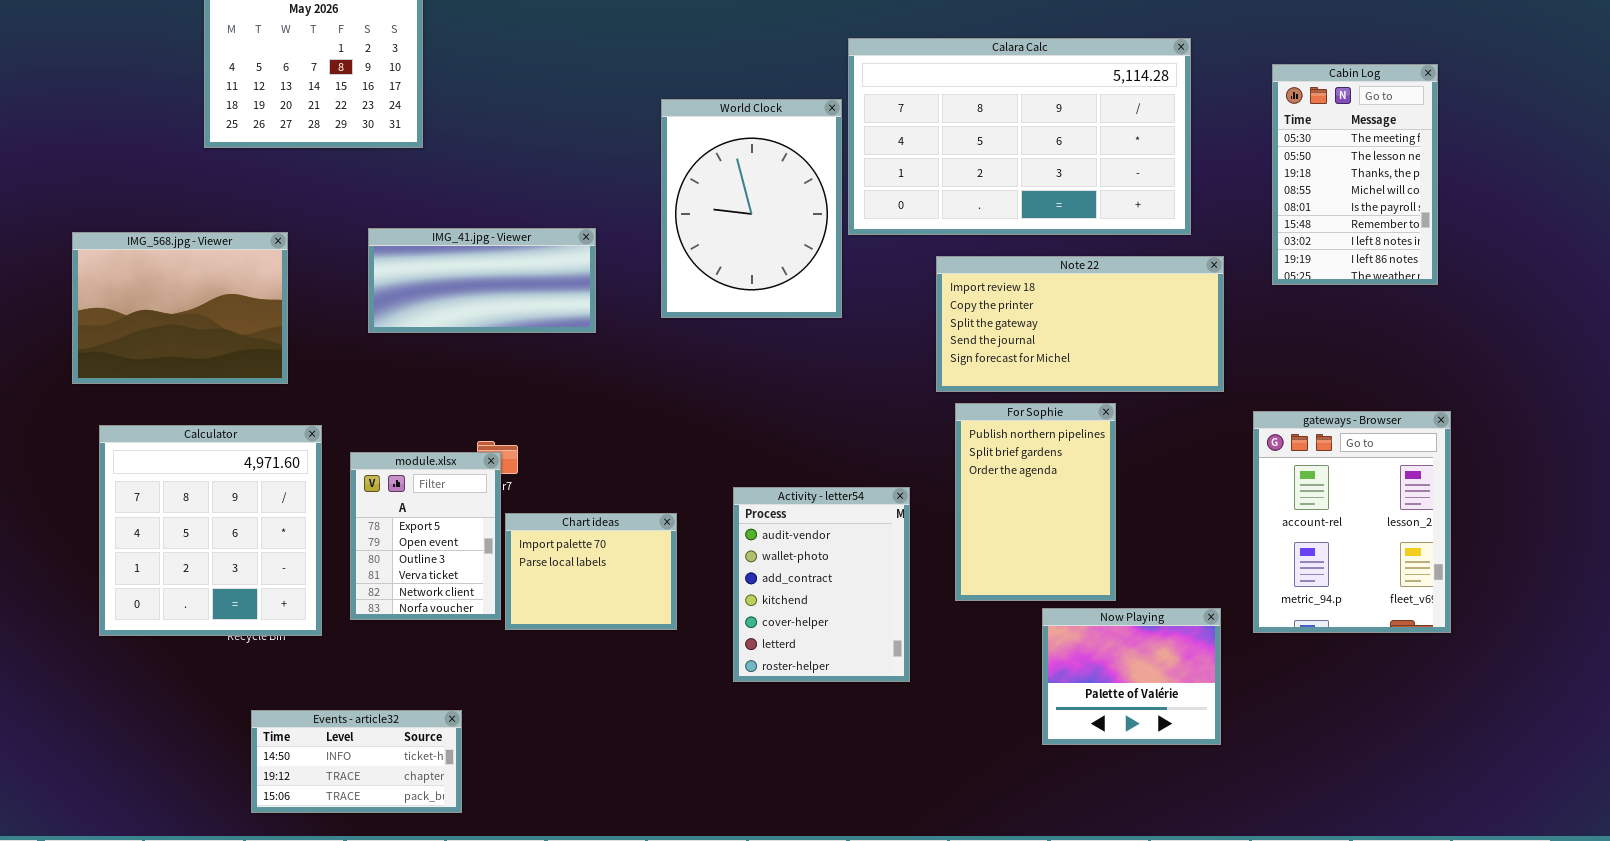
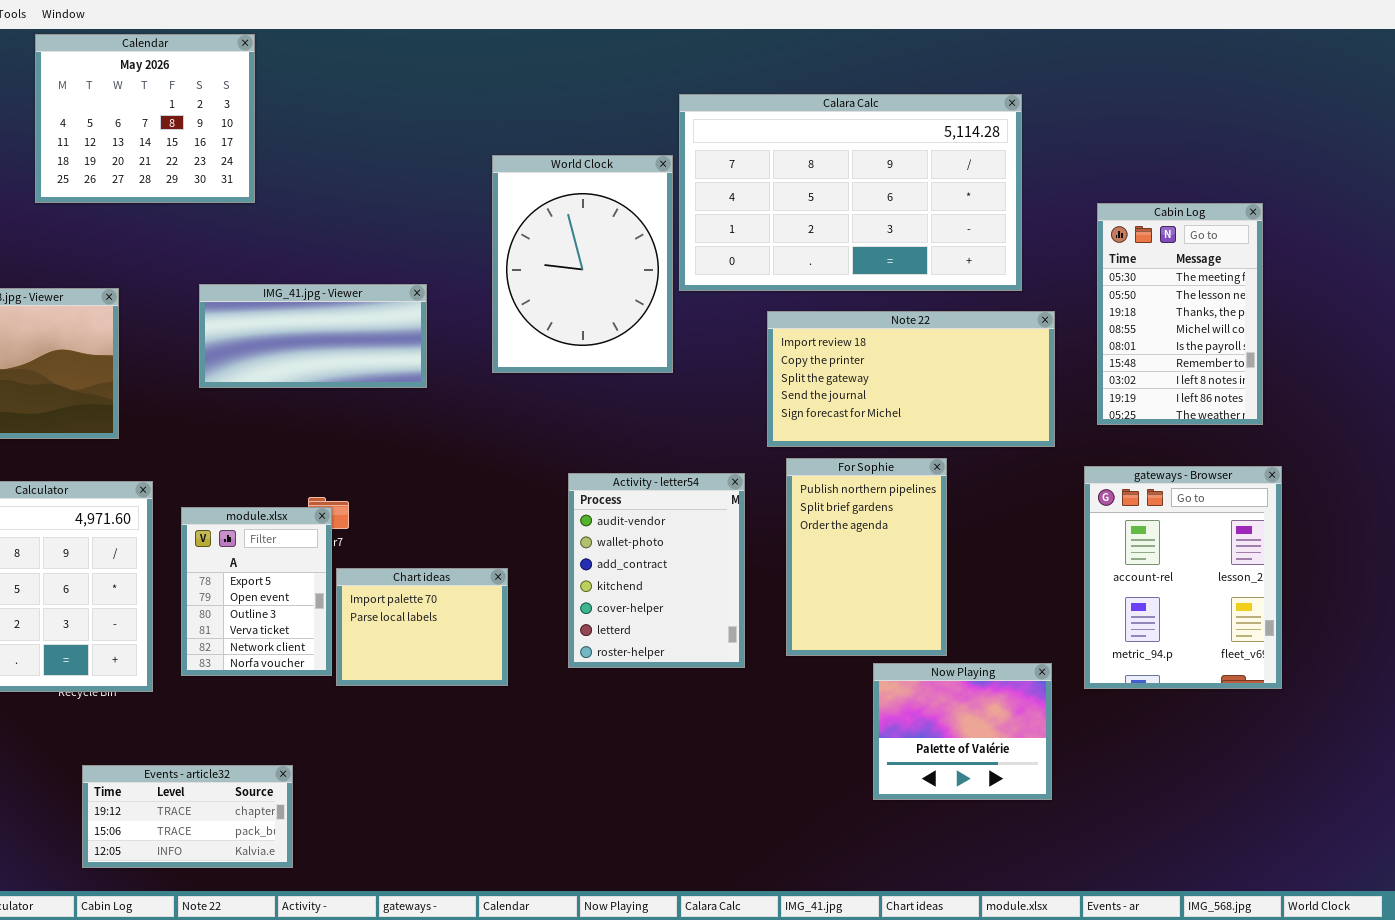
Cabin Log: [1272,64,1438,285] -> [1097,203,1263,425], moved
Activity - letter54: [733,487,910,682] -> [568,473,745,668], moved
Events - article32: [251,710,462,813] -> [82,765,293,868], scrolled down 1 row

